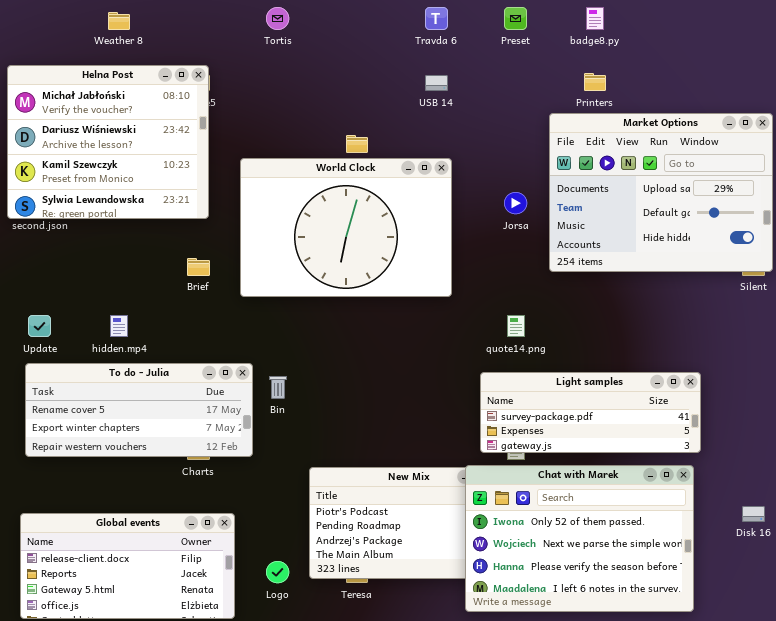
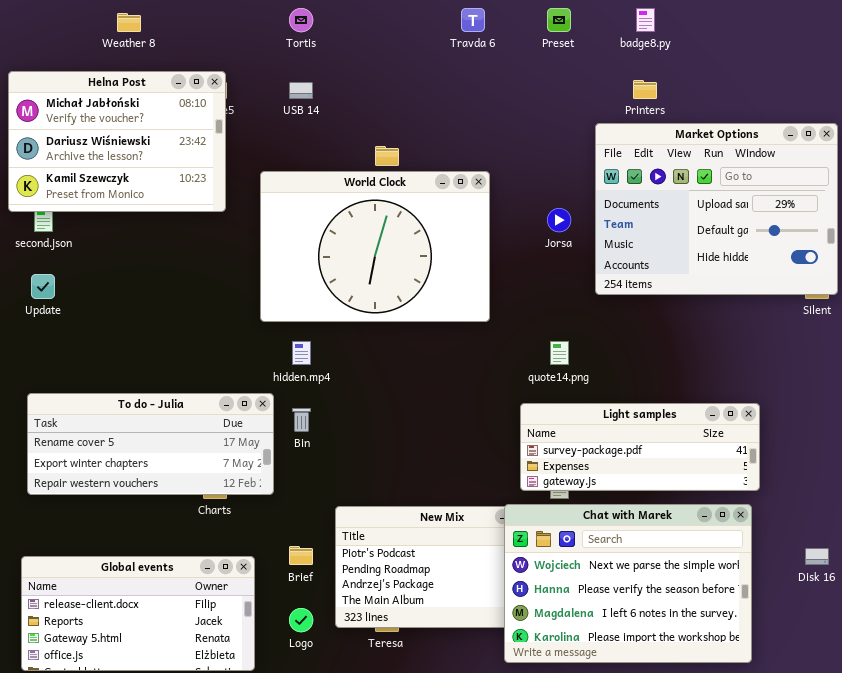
Helna Post: [7,65,209,219] -> [8,71,226,212], resized
USB 14: [425,75,448,91] -> [289,82,313,99], moved
Brief: [187,258,210,276] -> [289,546,313,565], moved
Update: [28,315,51,337] -> [31,274,55,299], moved
hidden.mp4: [110,315,128,337] -> [292,341,311,365], moved
Chat with Marek: [465,465,694,612] -> [504,504,752,663], scrolled down 1 row

